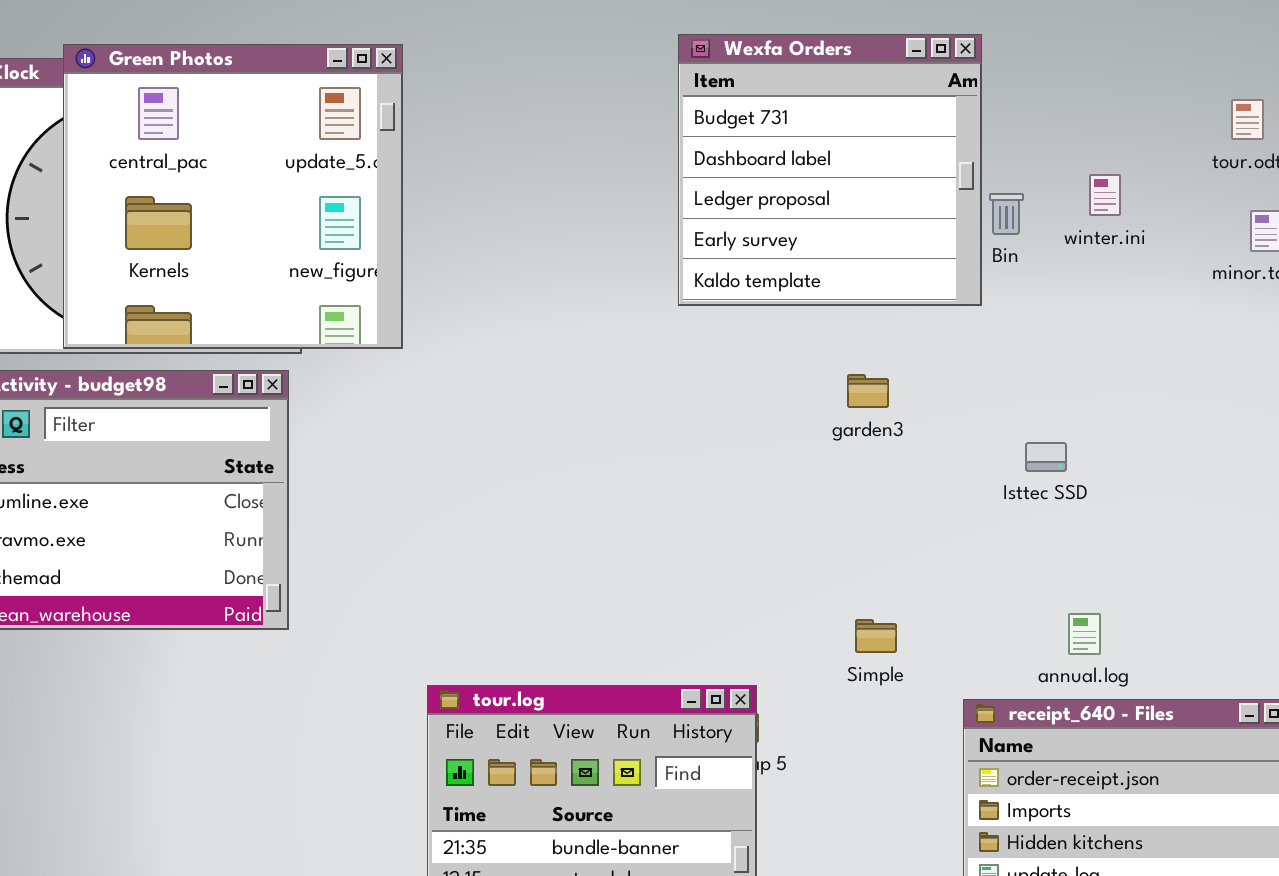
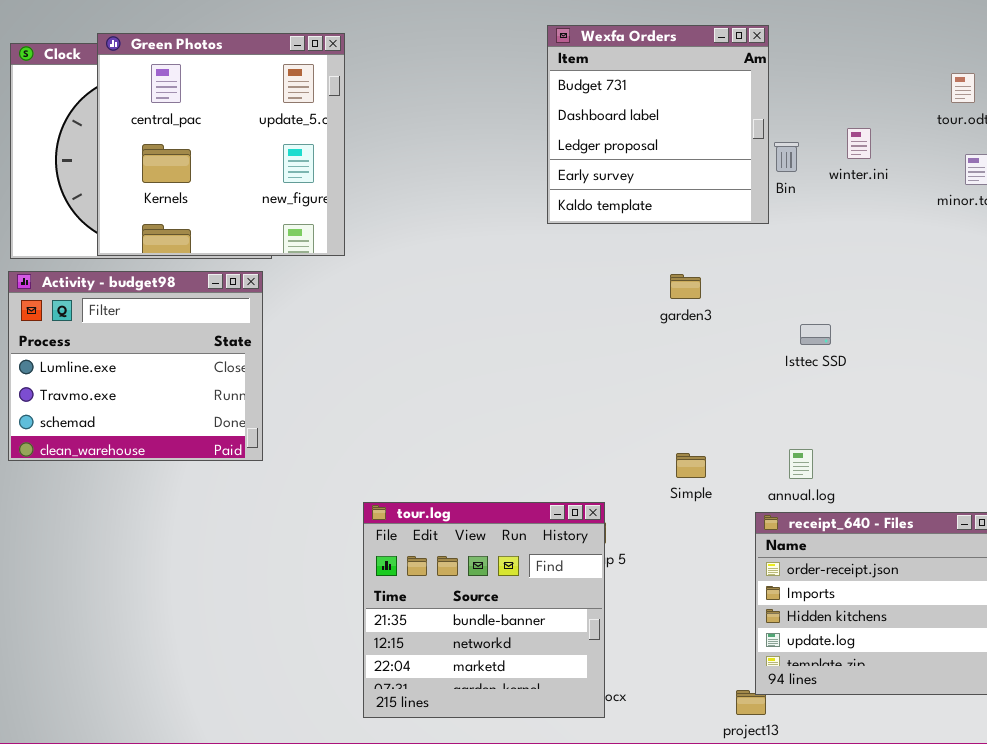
annual.log: [1068,613,1101,655] -> [789,449,813,479], moved

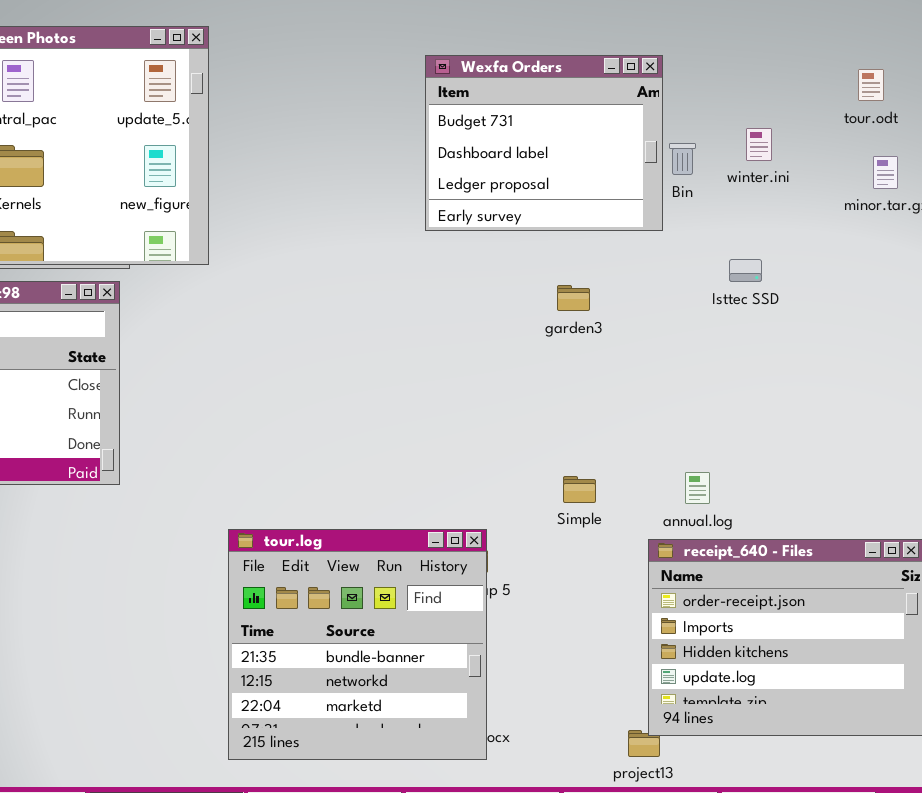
Wexfa Orders: [547,25,769,224] -> [425,55,663,231], resized
Isttec SSD: [800,324,831,345] -> [729,259,762,282], moved

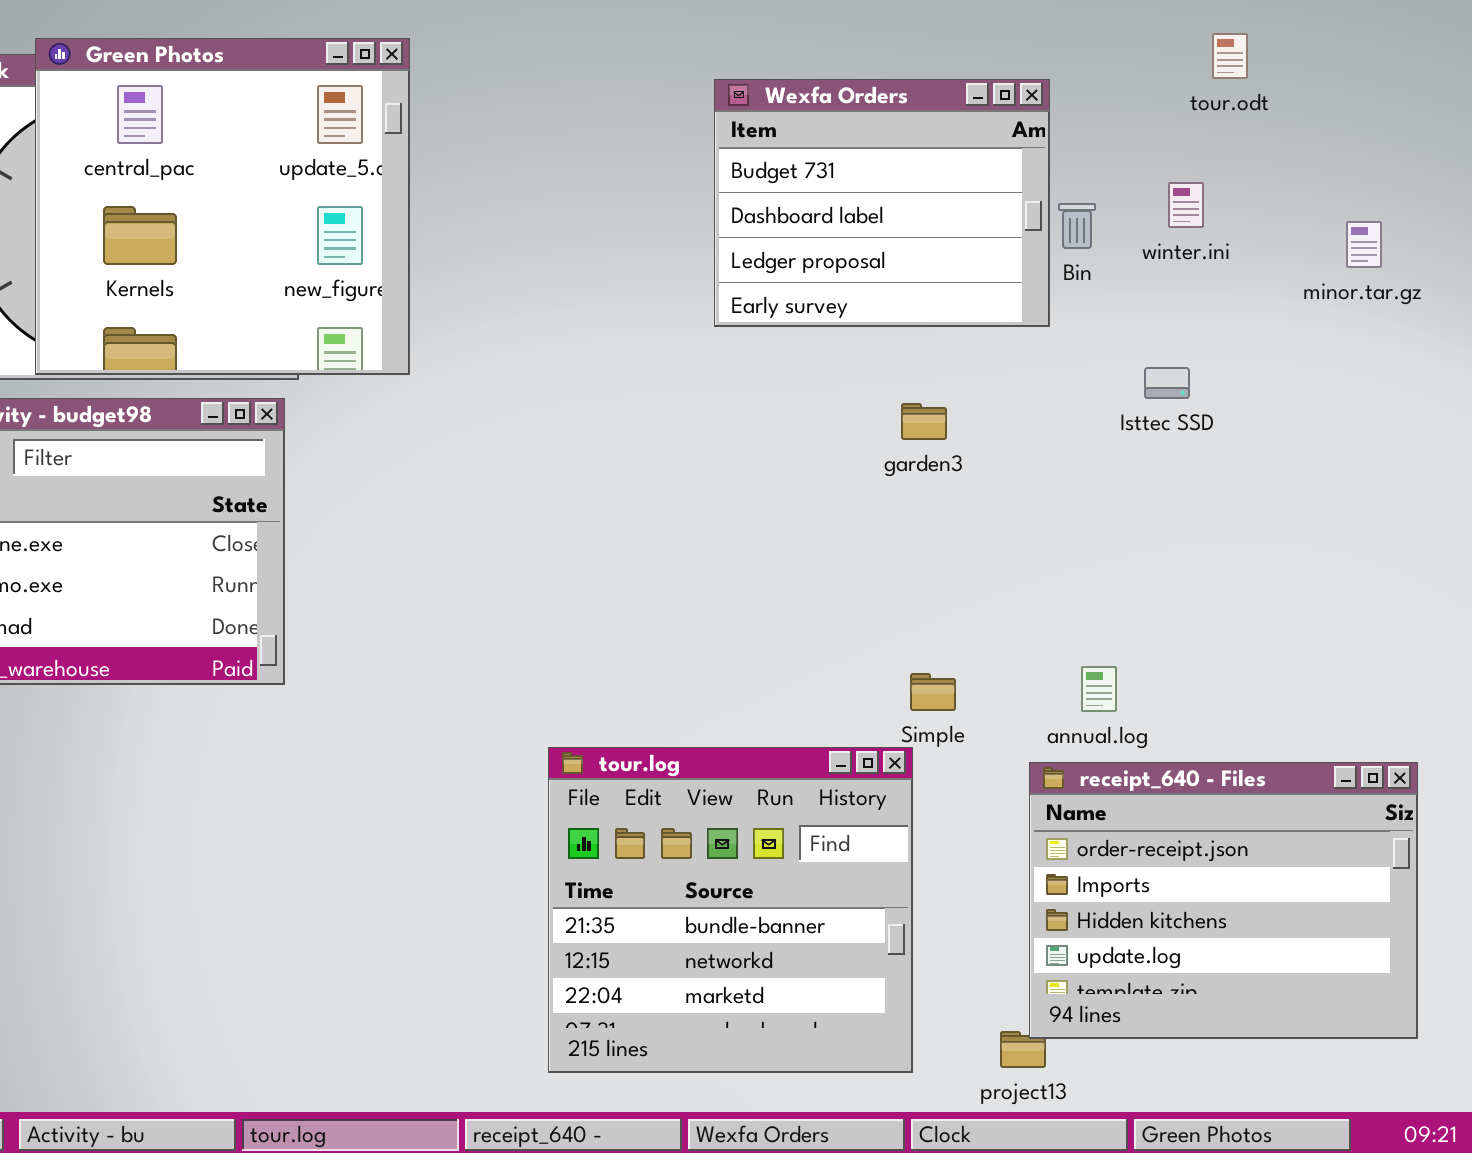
tour.odt: [858,69,884,101] -> [1212,33,1248,79], moved
tour.log: [228,529,487,760] -> [548,747,913,1073], moved

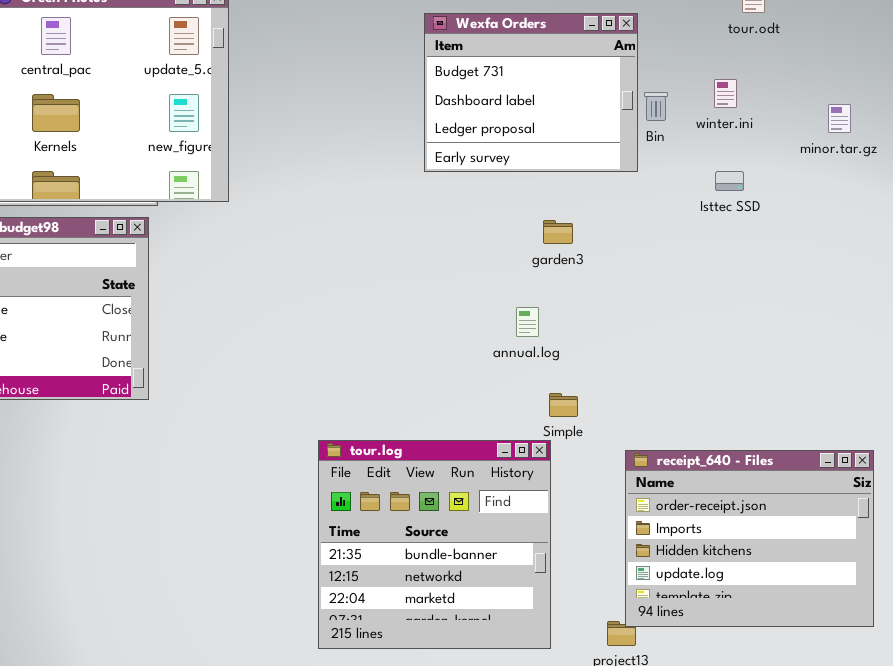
Isttec SSD: [1144,367,1190,399] -> [715,171,744,191], moved
annual.log: [1081,666,1117,712] -> [516,307,539,337], moved

